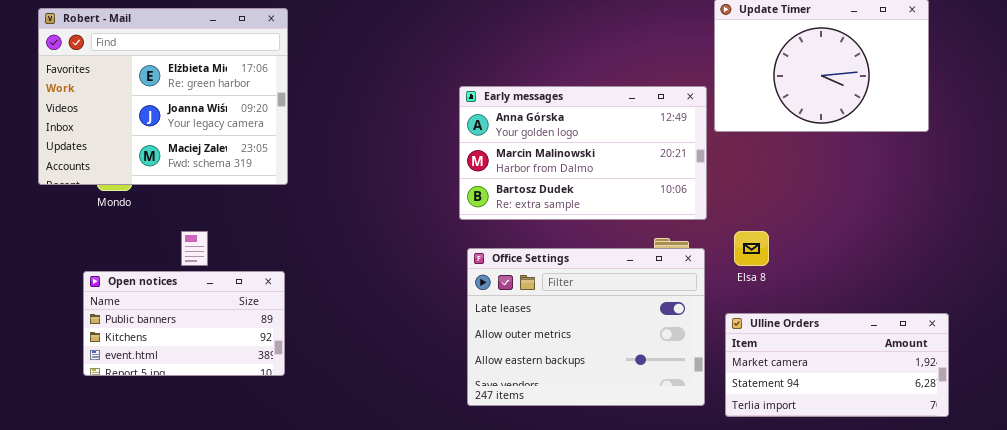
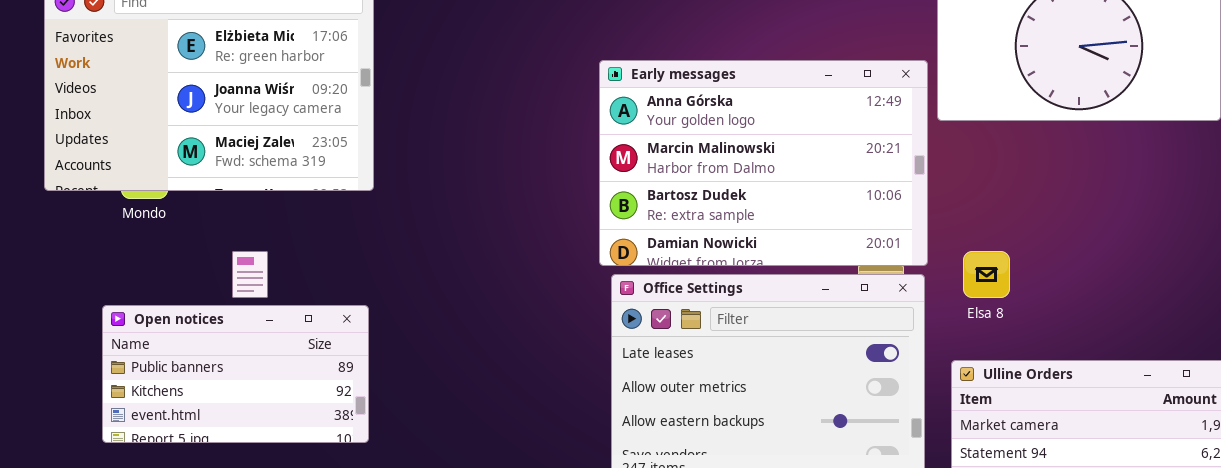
Early messages: [459,86,707,220] -> [599,60,928,266], resized

